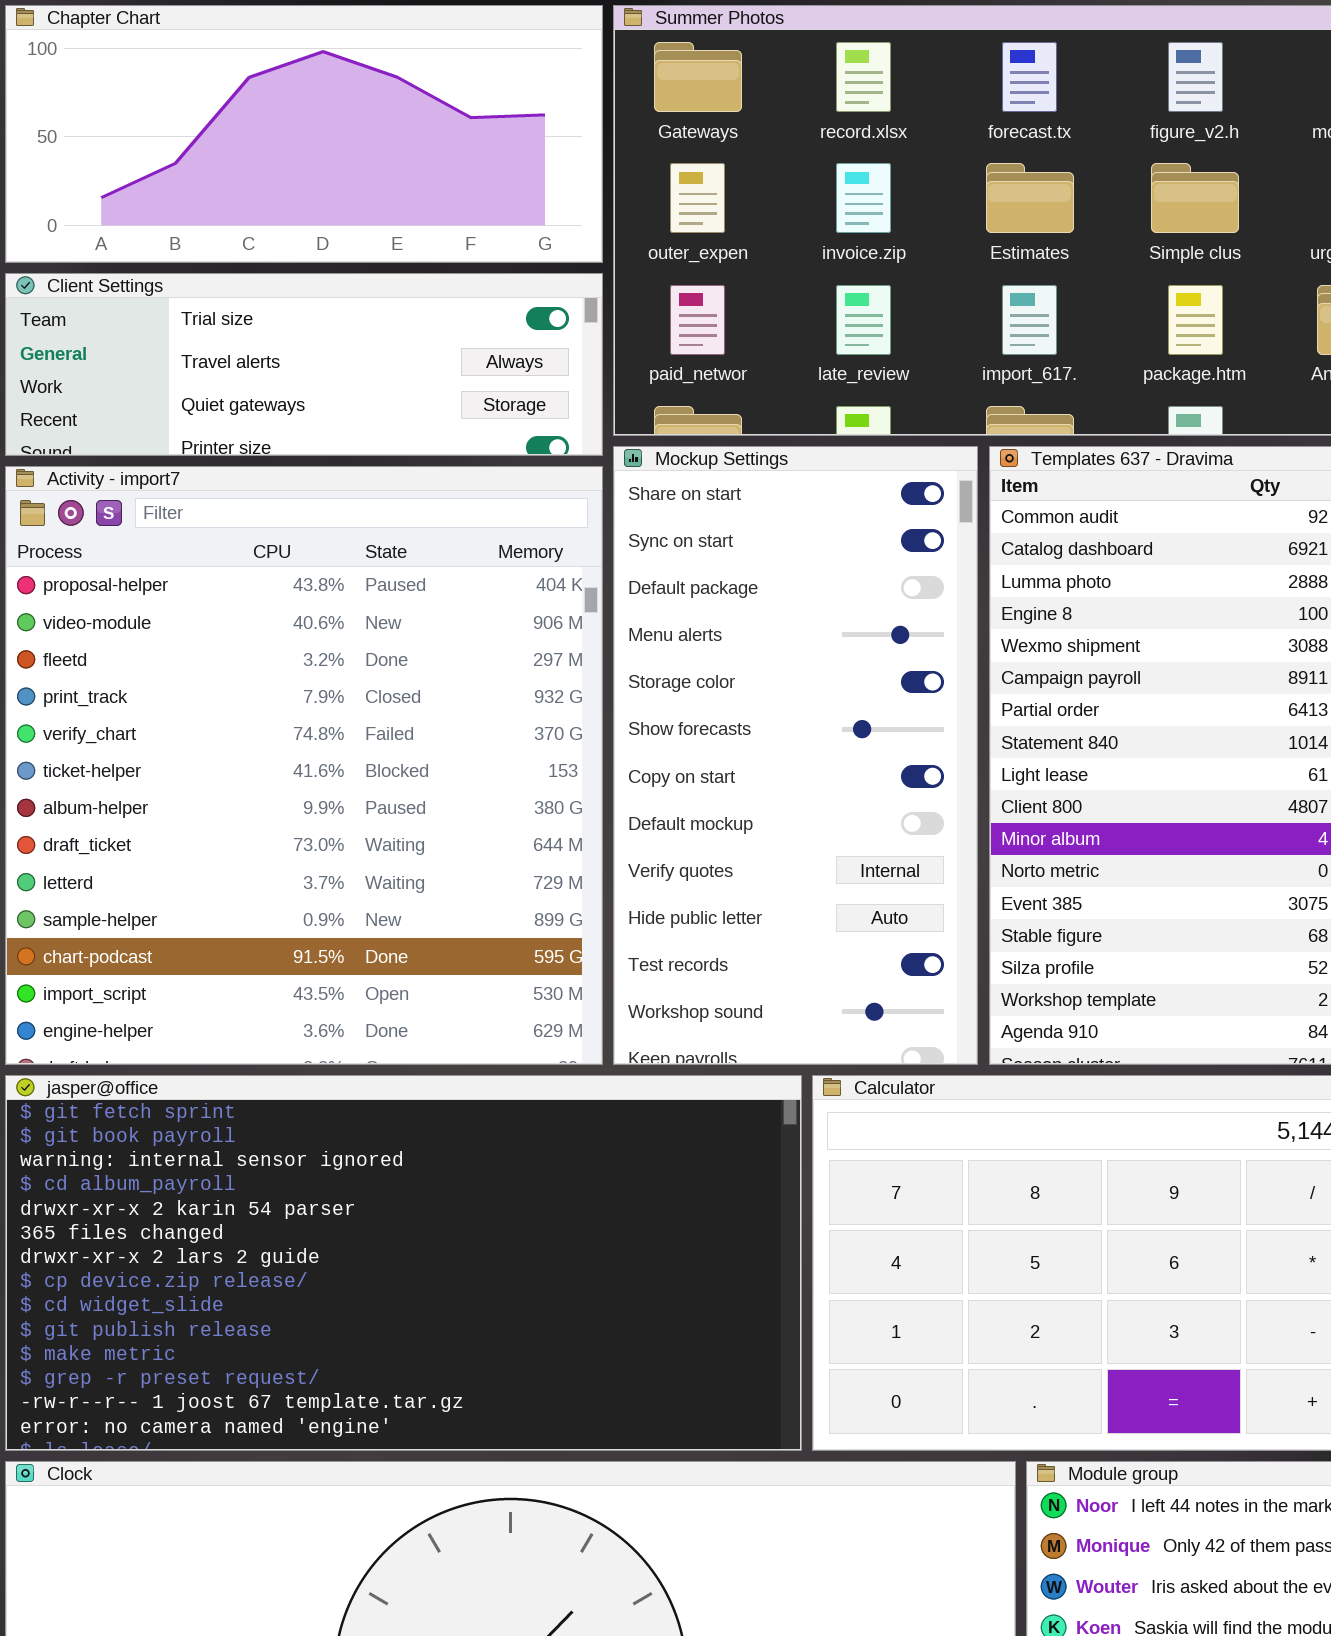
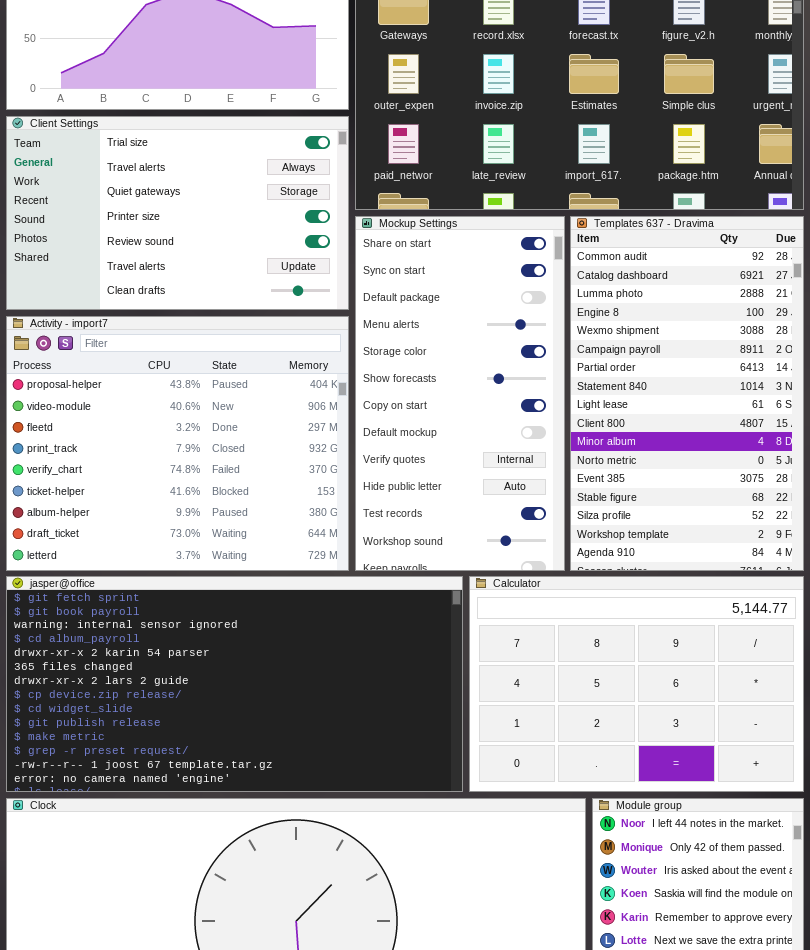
Client Settings: [5,273,603,456] -> [6,116,349,310], resized
Activity - import7: [5,466,603,1065] -> [6,316,349,571], resized

